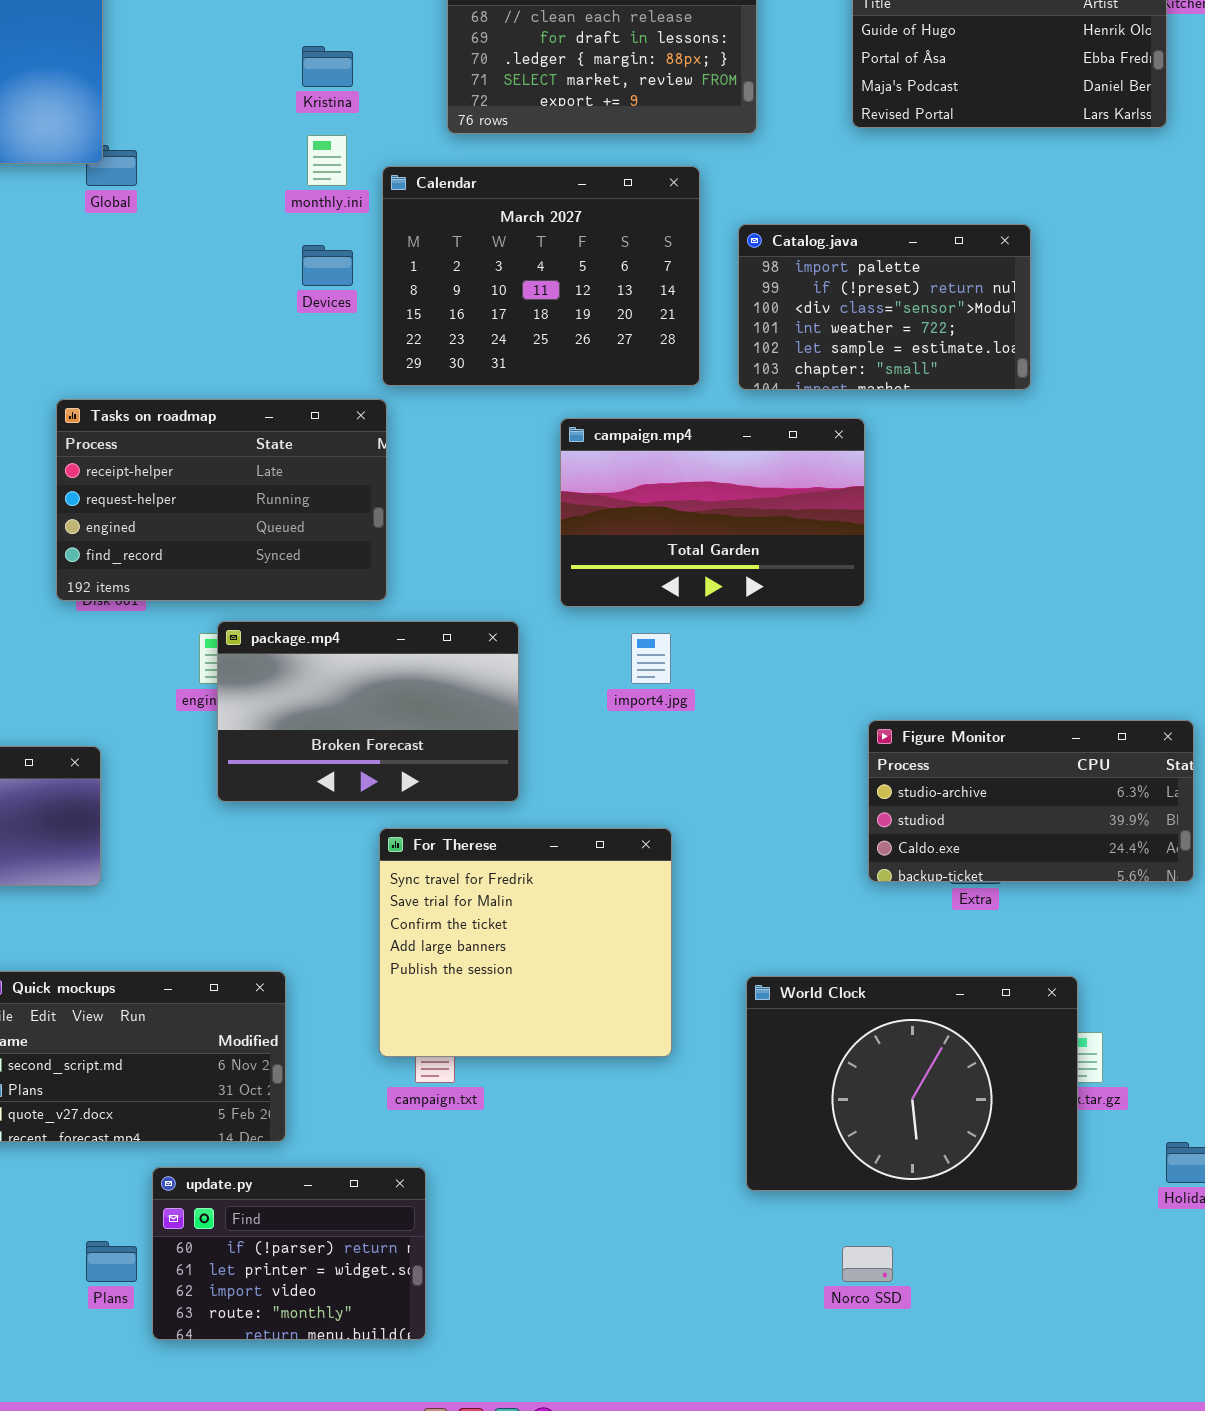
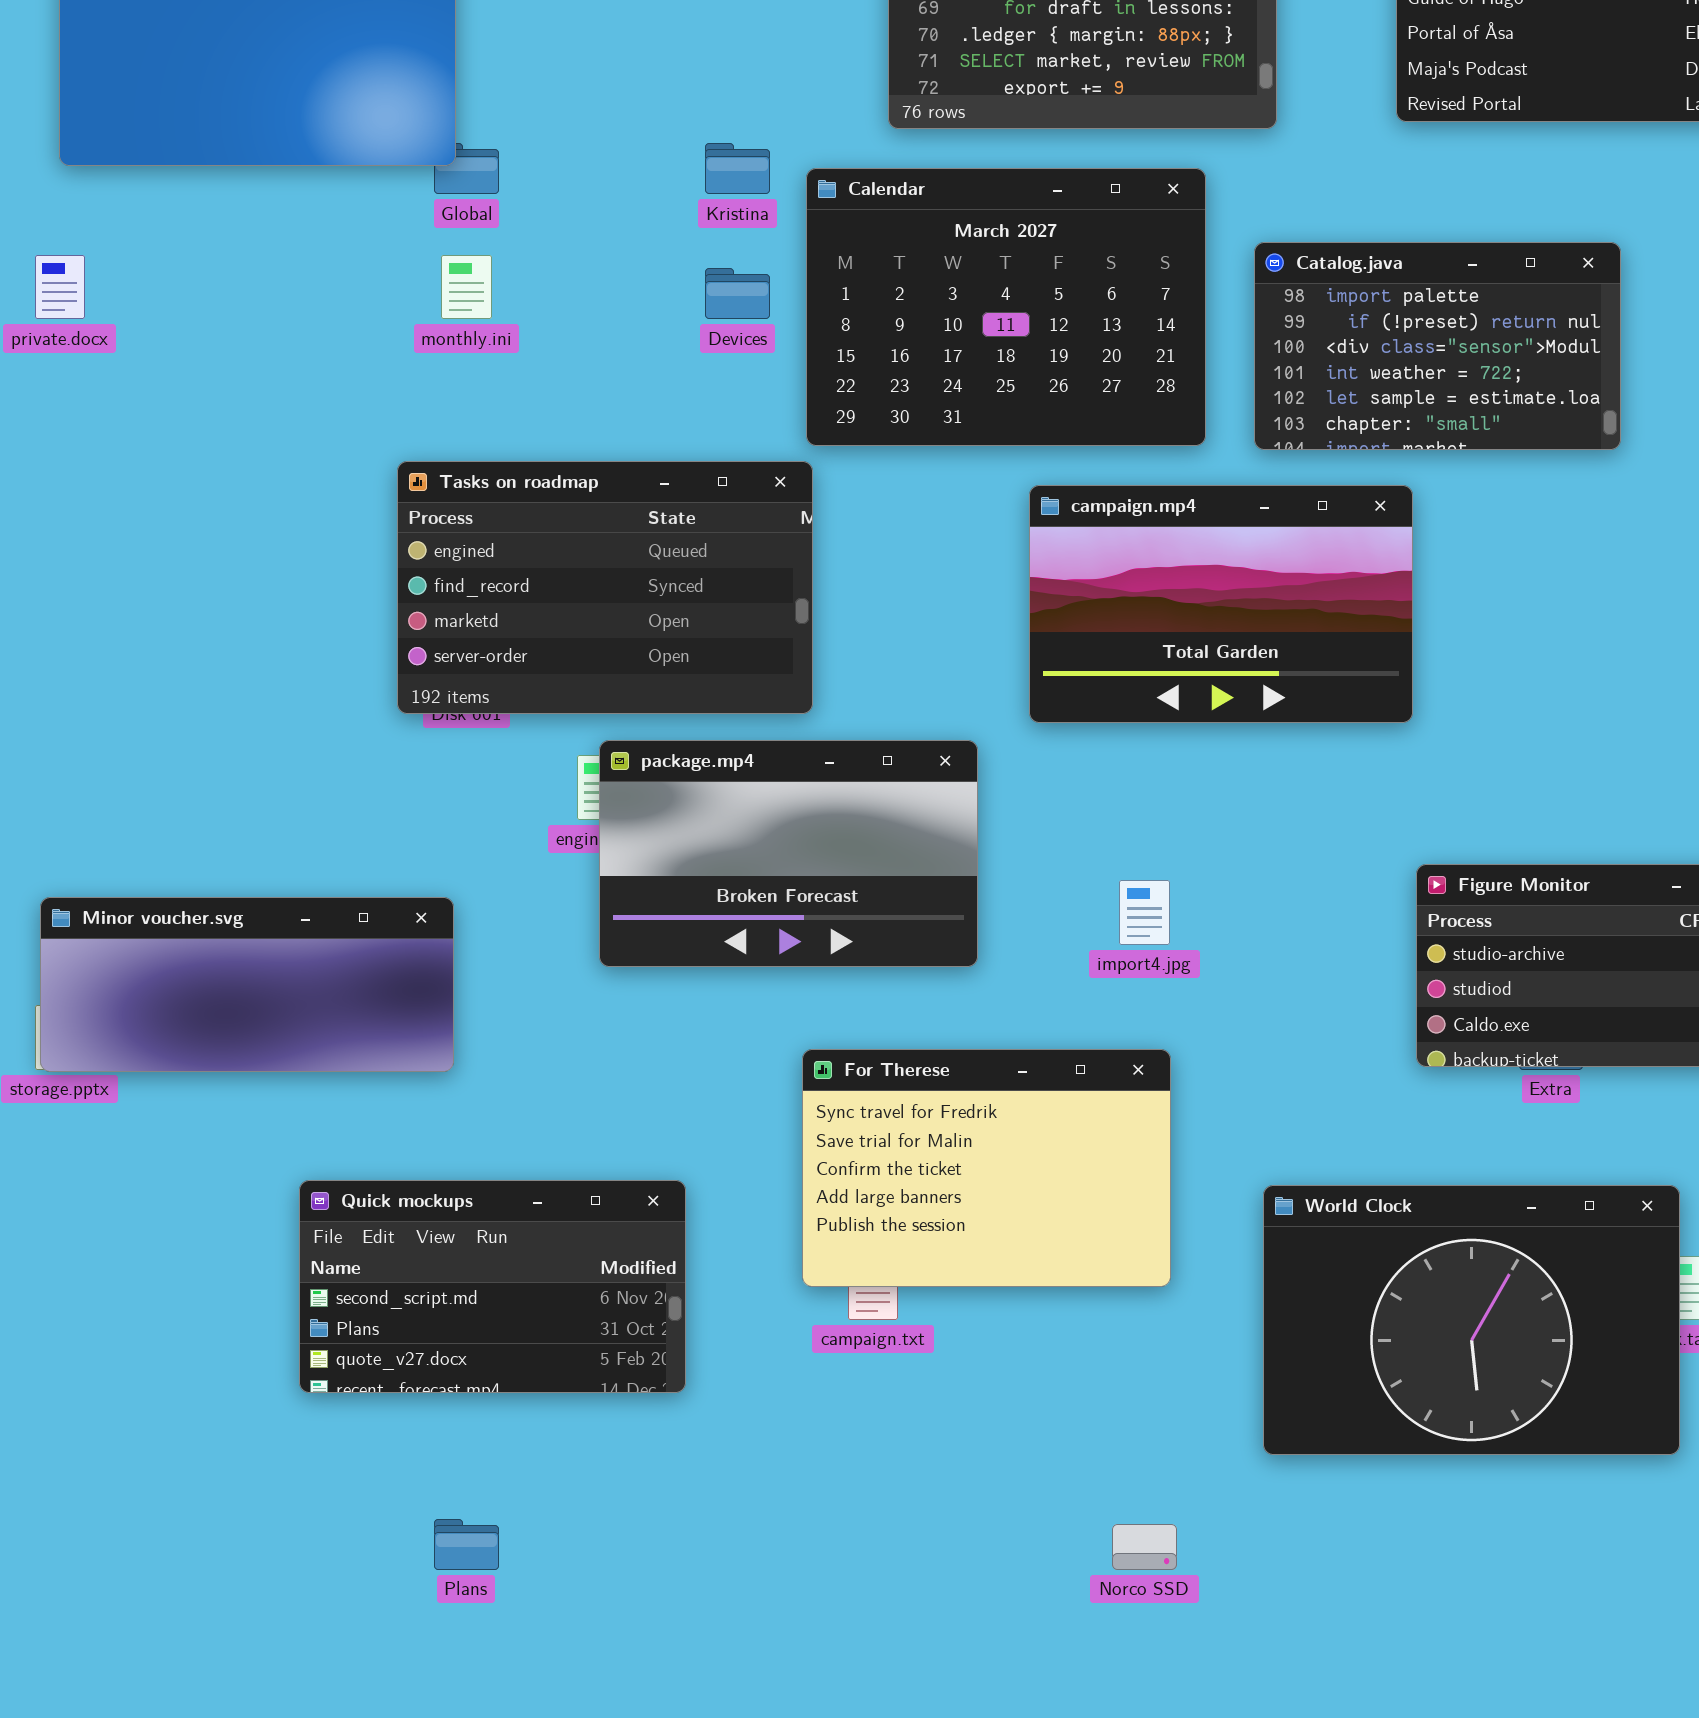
Kristina: [302,46,353,87] -> [705,143,770,194], moved
monthly.ini: [307,135,347,186] -> [441,255,492,319], moved
Tasks on roadmap: [56,399,387,601] -> [397,461,813,714], scrolled down 2 rows
import4.jpg: [631,633,671,684] -> [1119,880,1170,945], moved
For Therese: [379,828,672,1057] -> [802,1049,1171,1287], resized
update.py: [152,1167,426,1340] -> none, closed
Norco SSD: [842,1246,893,1282] -> [1112,1524,1177,1570], moved

